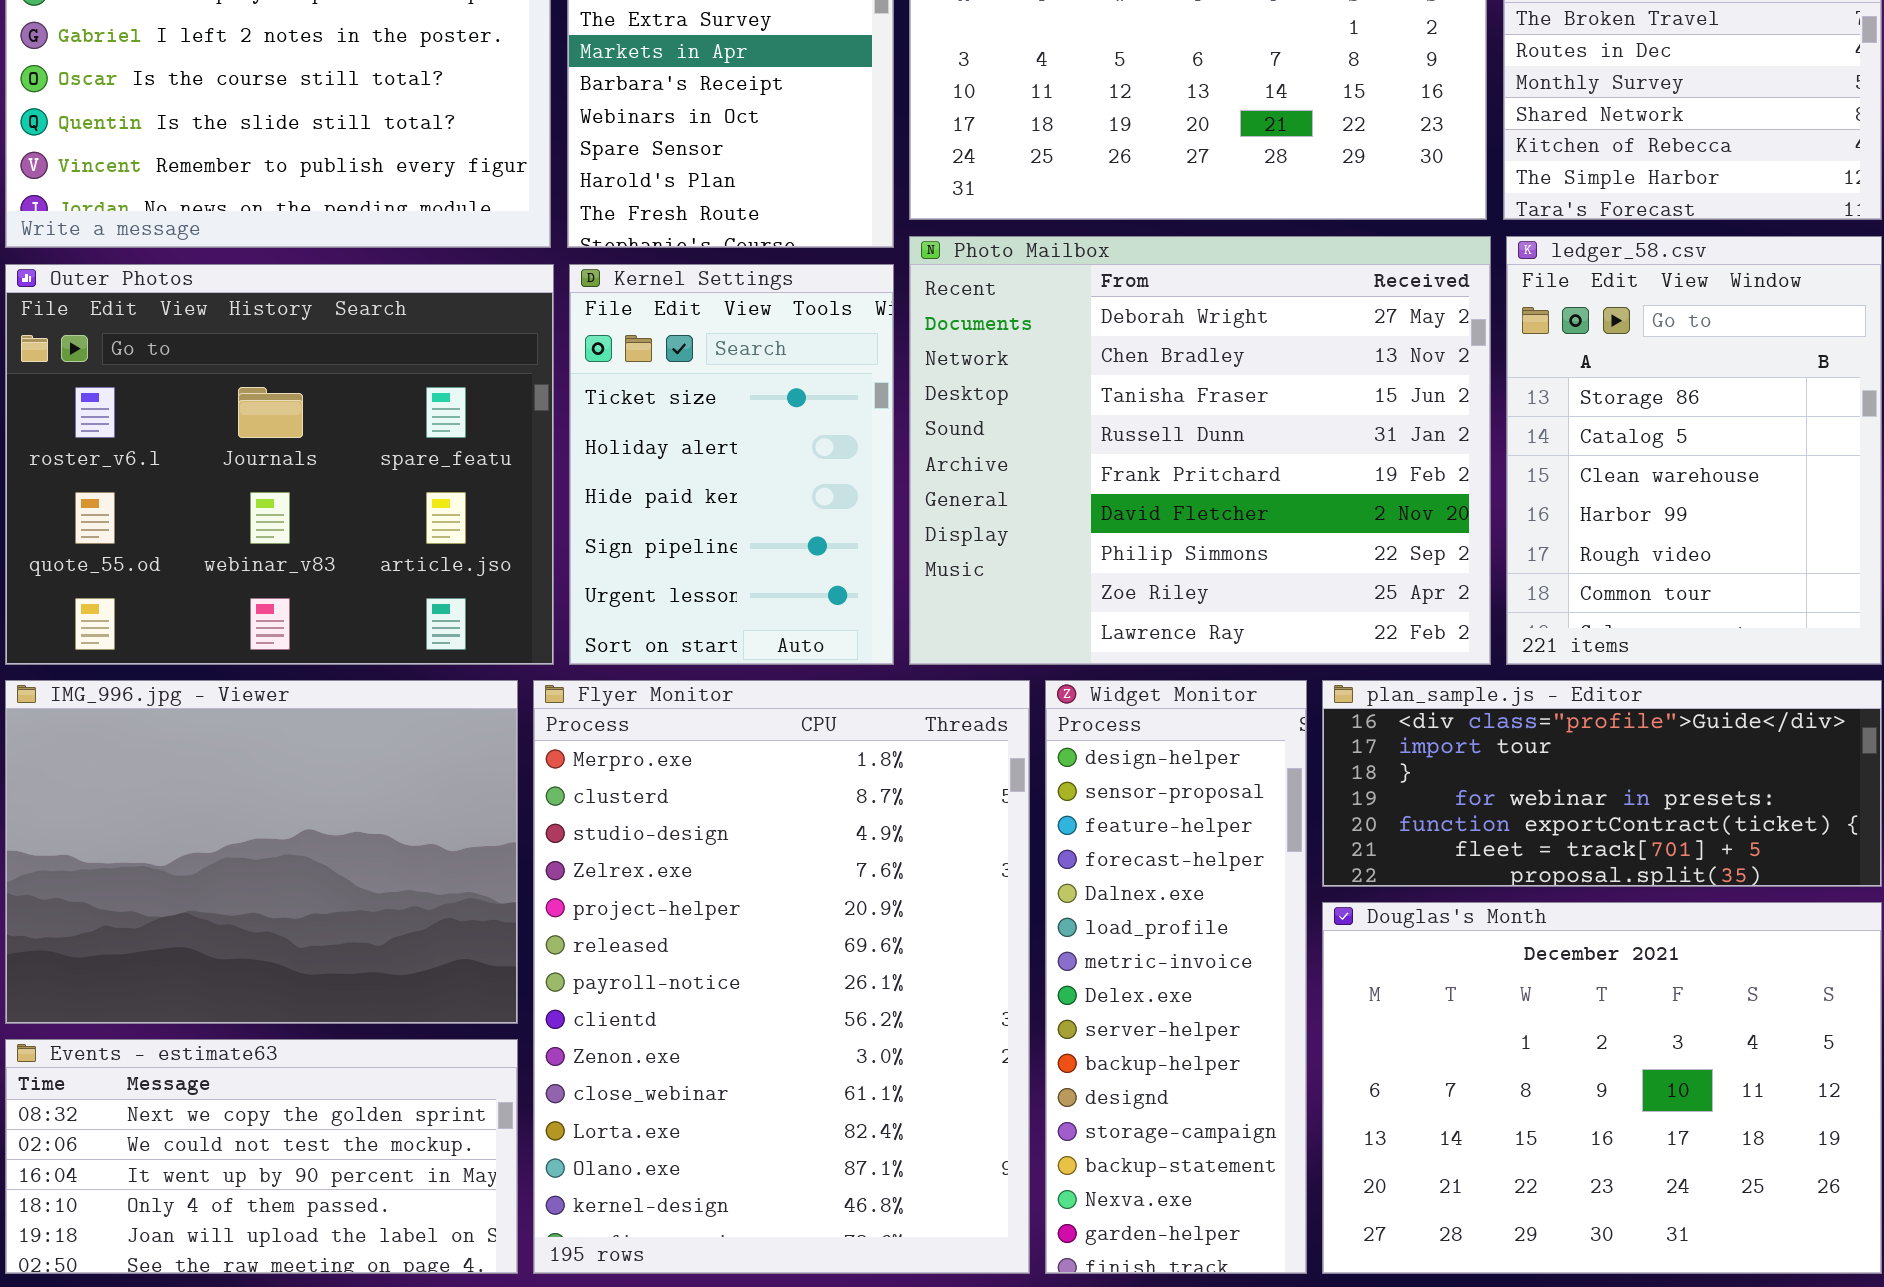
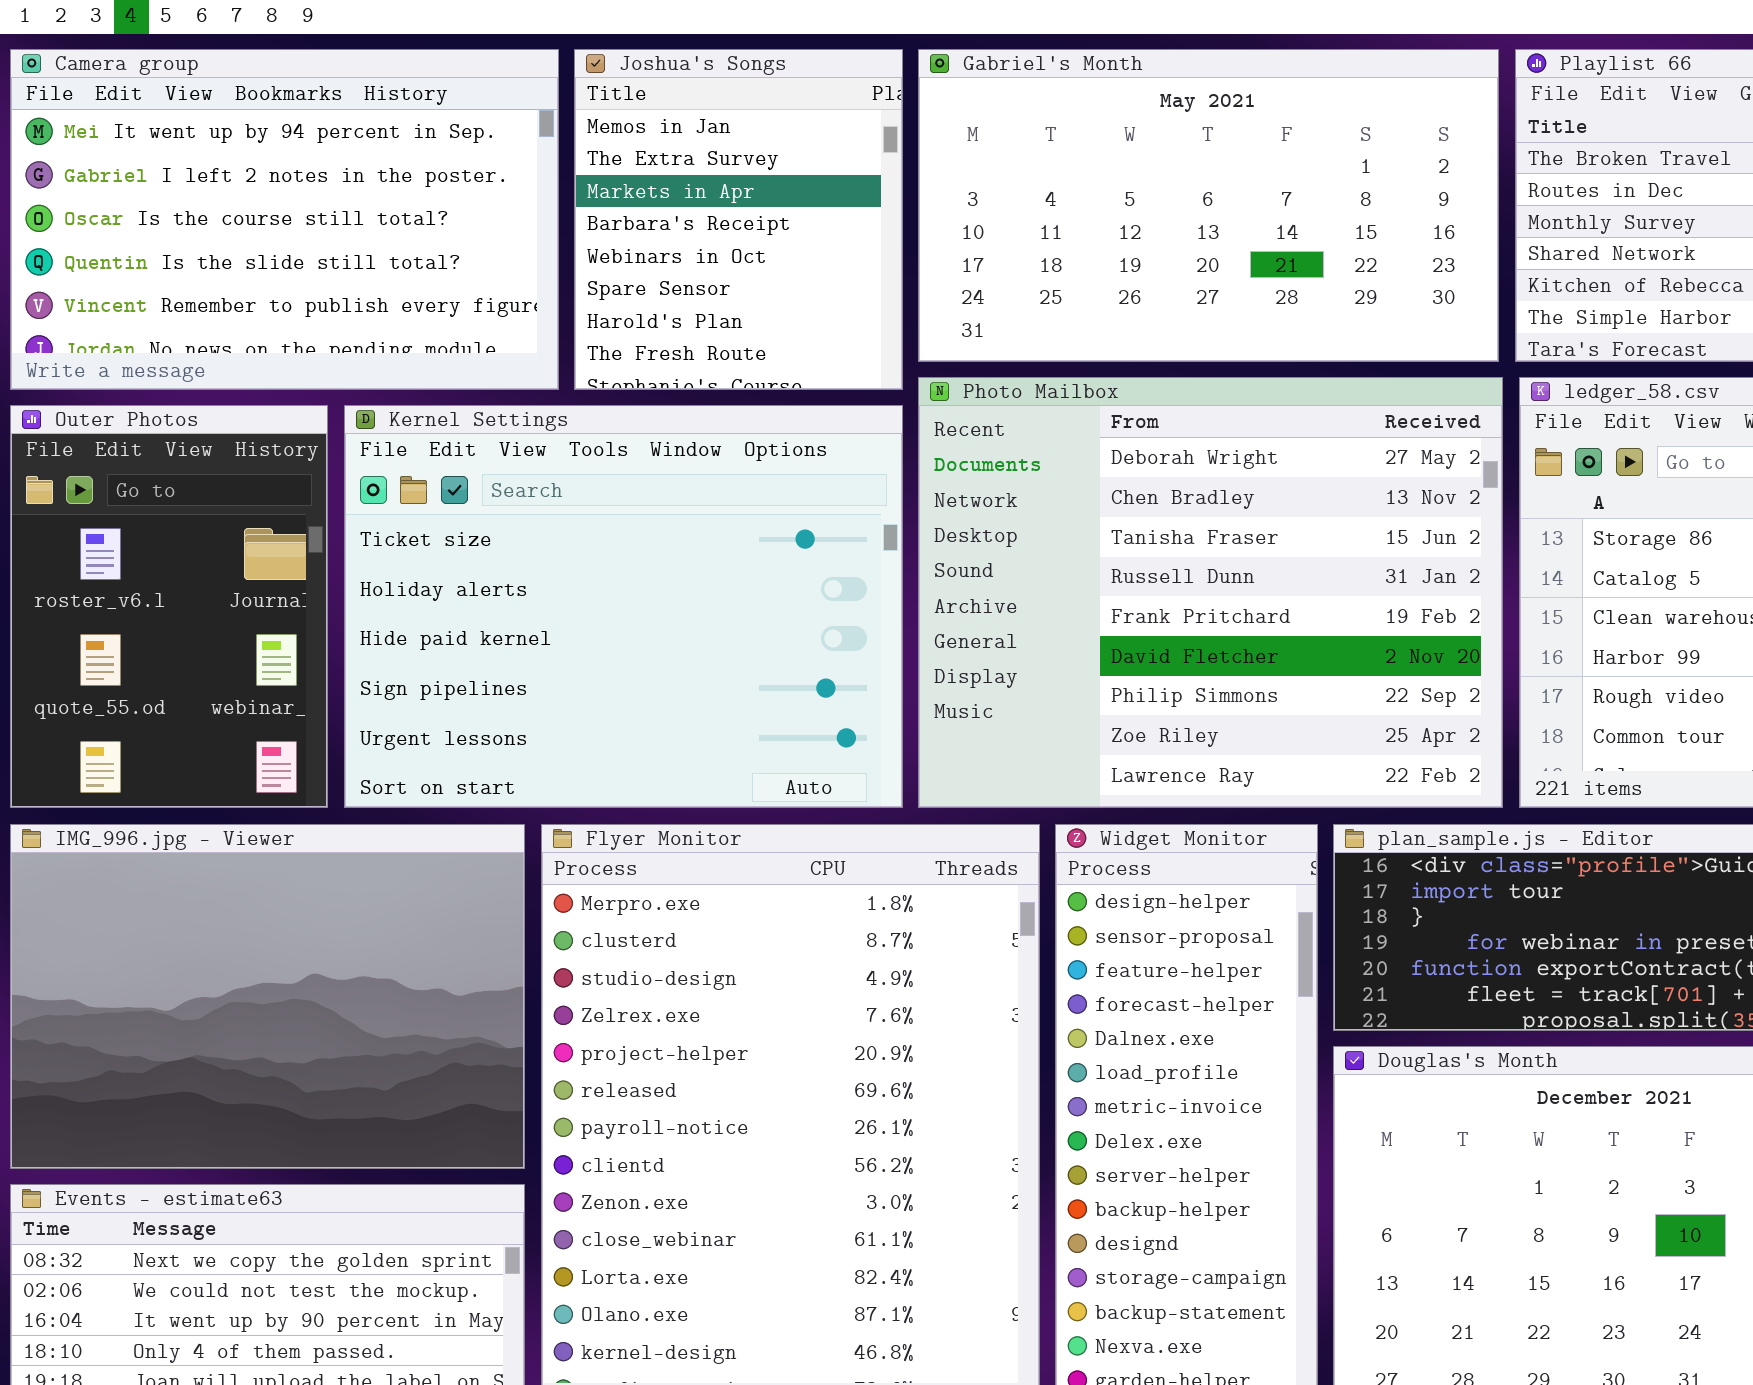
Outer Photos: [5,264,554,665] -> [10,405,328,808], resized
Kernel Settings: [569,264,894,665] -> [344,405,903,808], resized

